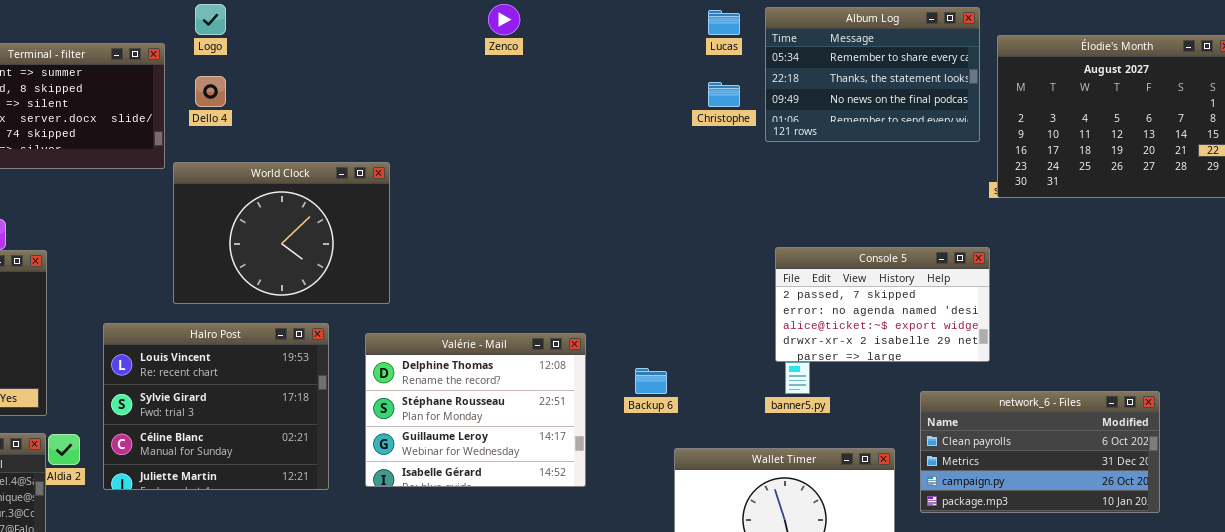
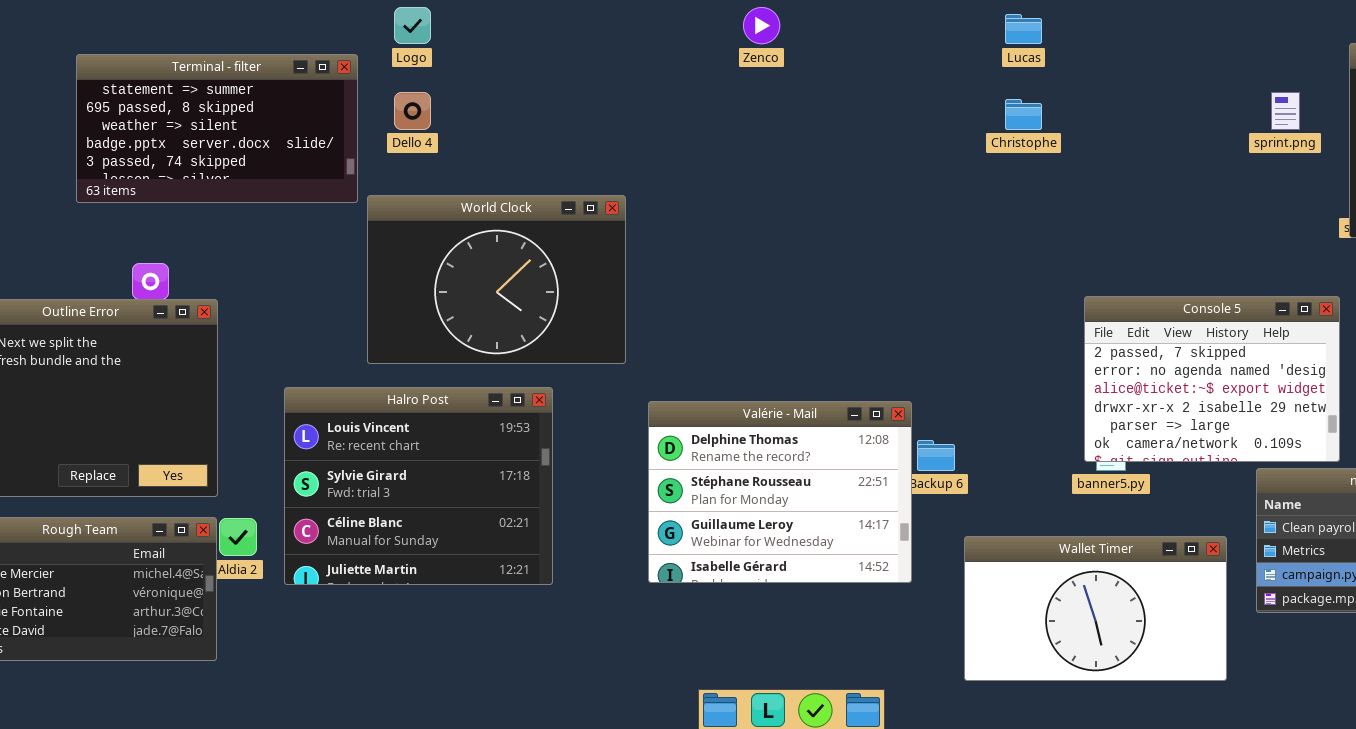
Album Log: [765,7,980,142] -> none, closed
Console 5: [775,247,990,362] -> [1084,296,1340,462], resized
Valérie - Mail: [365,333,586,487] -> [648,401,912,583], moved

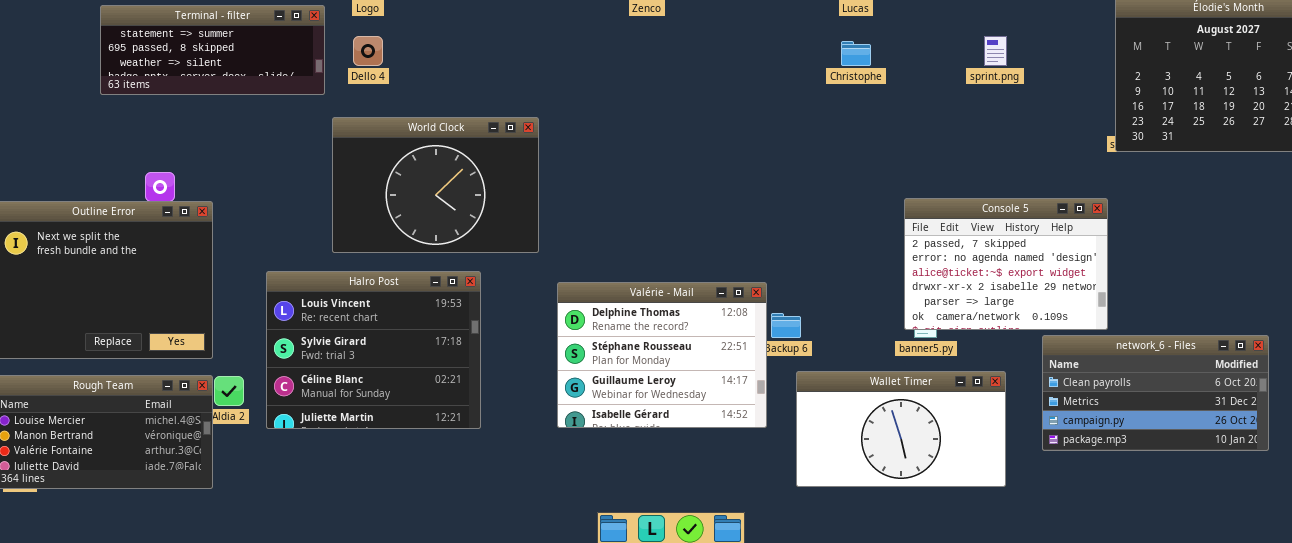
Terminal - filter: [76,54,358,203] -> [100,5,325,95], resized
sprint.png: [1271,92,1300,130] -> [984,36,1007,66], moved
Wallet Timer: [964,536,1227,681] -> [796,371,1006,487], moved

